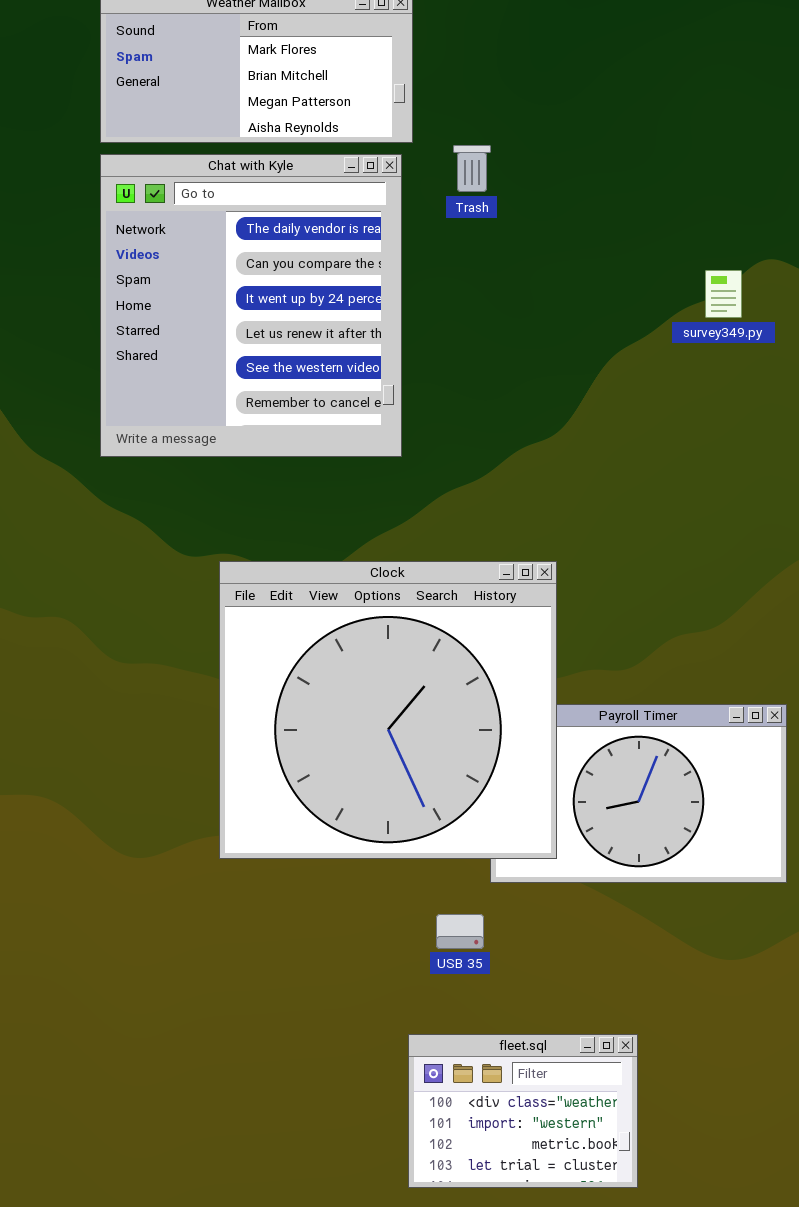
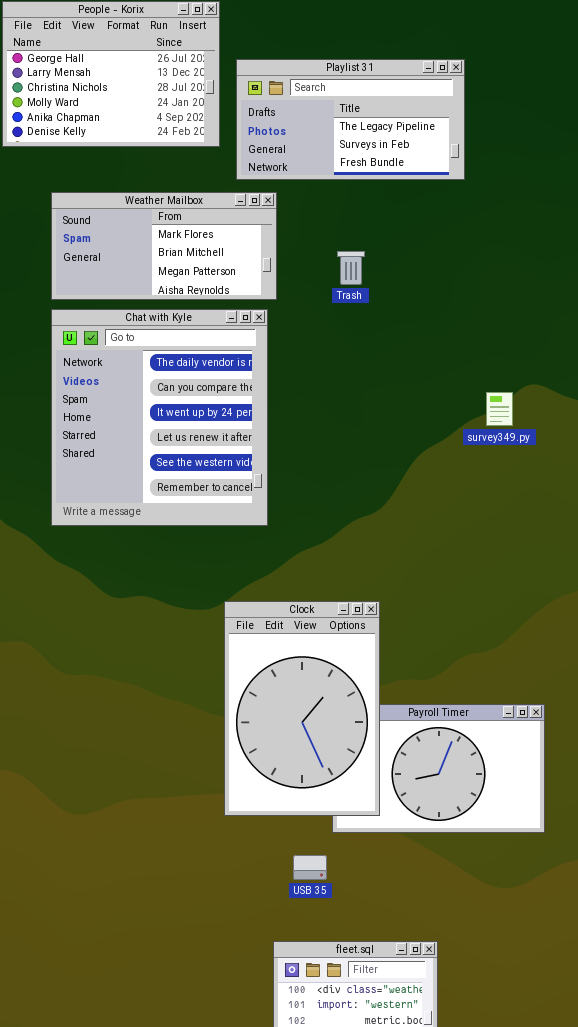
Trash: [453,145,491,192] -> [337,251,365,285], moved
Clock: [219,561,557,859] -> [224,601,380,816], resized

